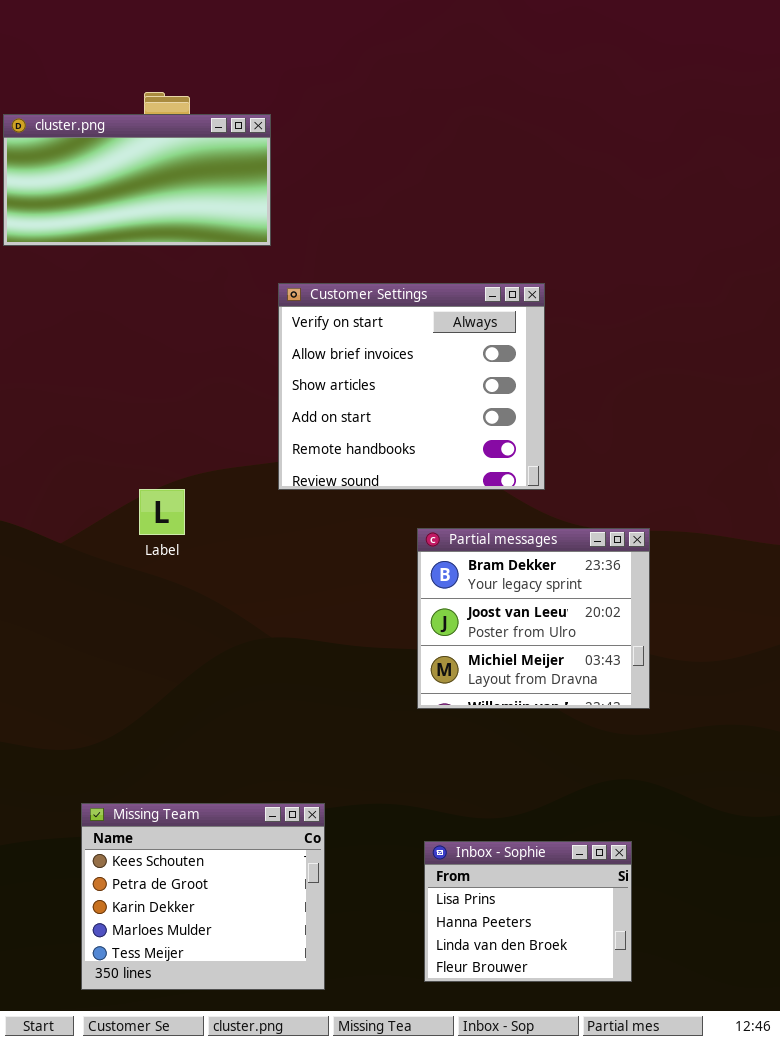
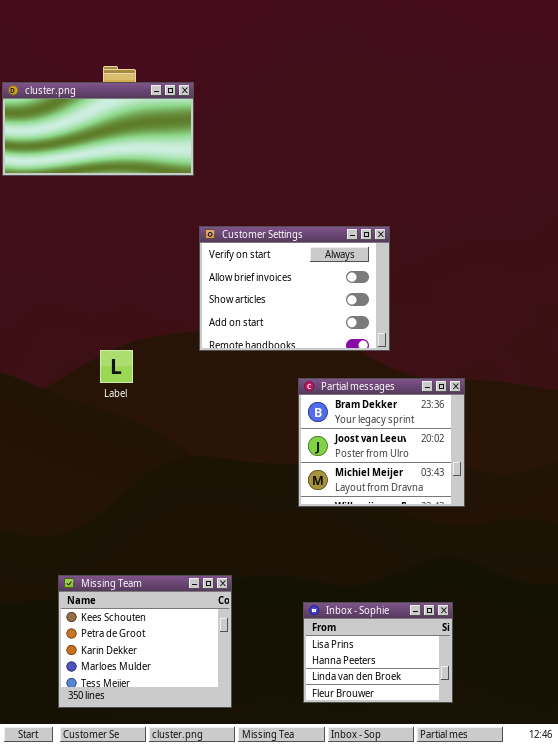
Customer Settings: [278,283,545,490] -> [199,226,390,351], resized

